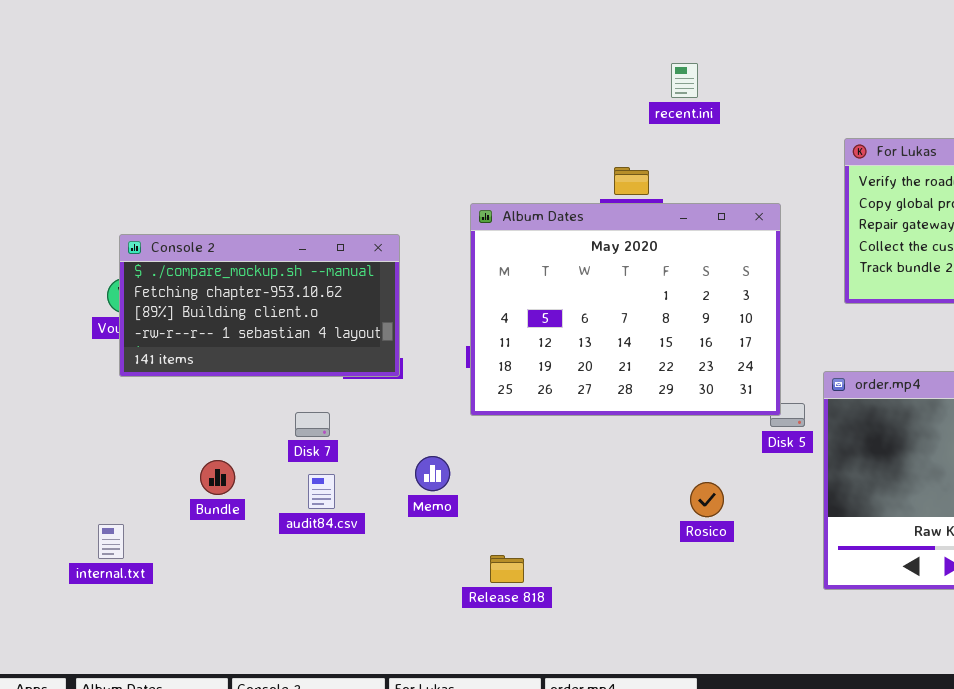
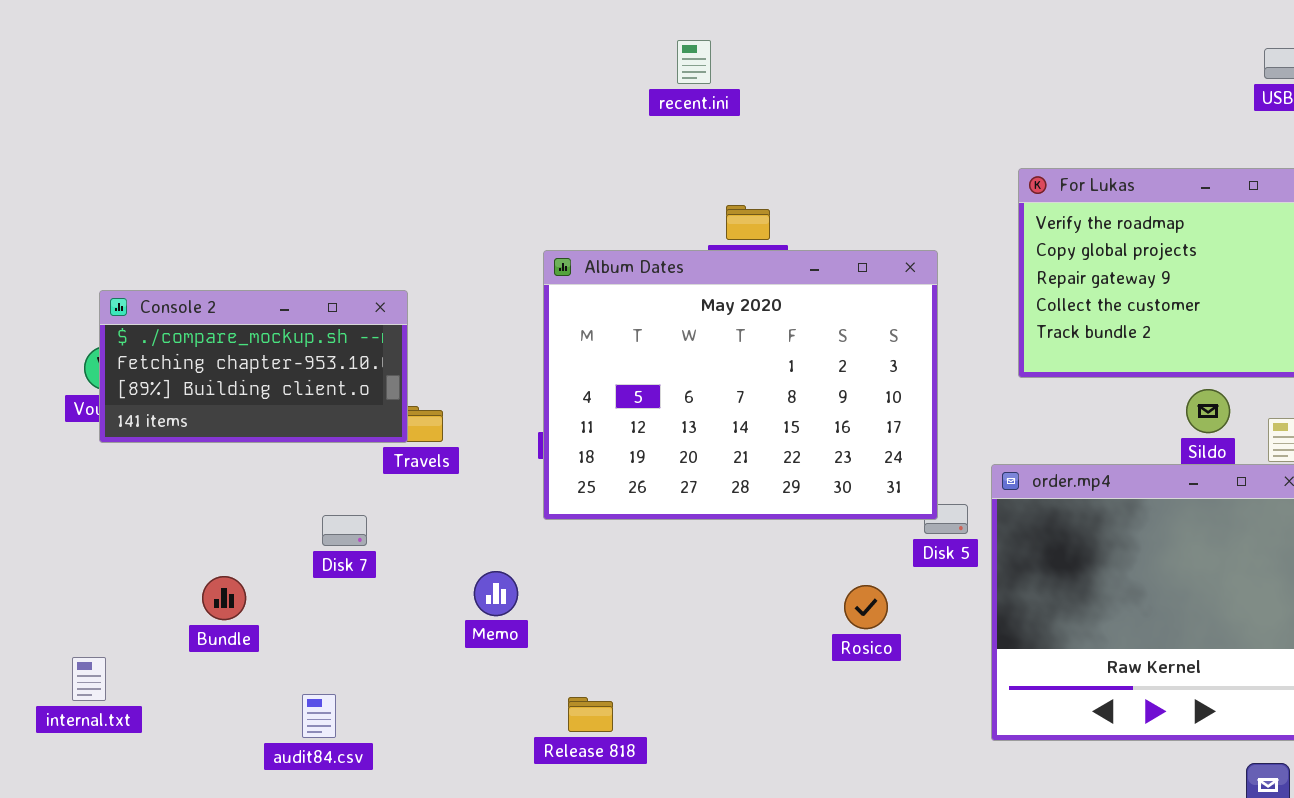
recent.ini: [671,63,698,98] -> [677,40,711,84], moved
Console 2: [119,234,400,377] -> [99,290,408,443], resized
audit84.csv: [308,474,335,509] -> [302,694,336,738], moved
Rosico: [690,482,724,517] -> [844,585,888,629], moved

